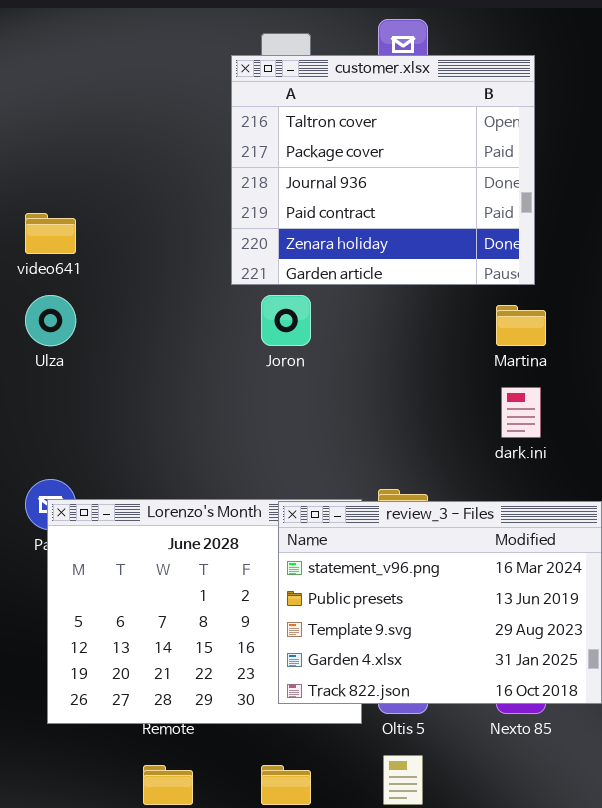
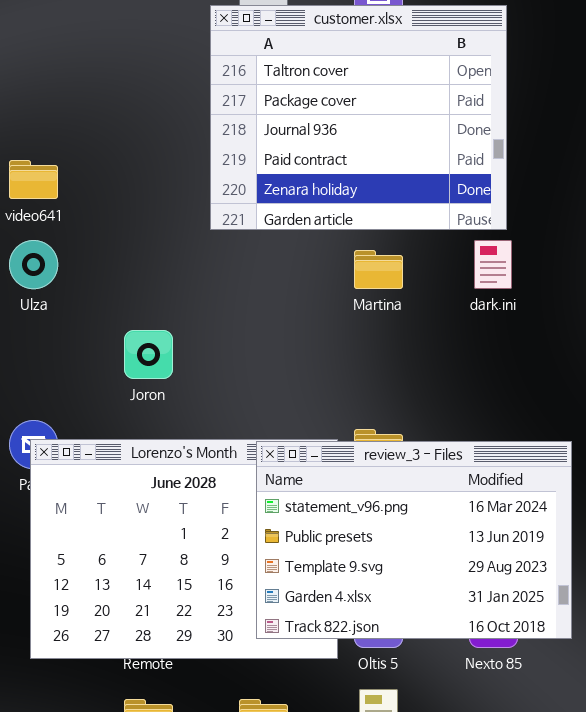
Joron: [261,295,311,346] -> [124,330,173,379], moved
Martina: [496,305,546,346] -> [354,250,403,289], moved
dark.ini: [501,387,541,438] -> [474,240,512,289], moved

